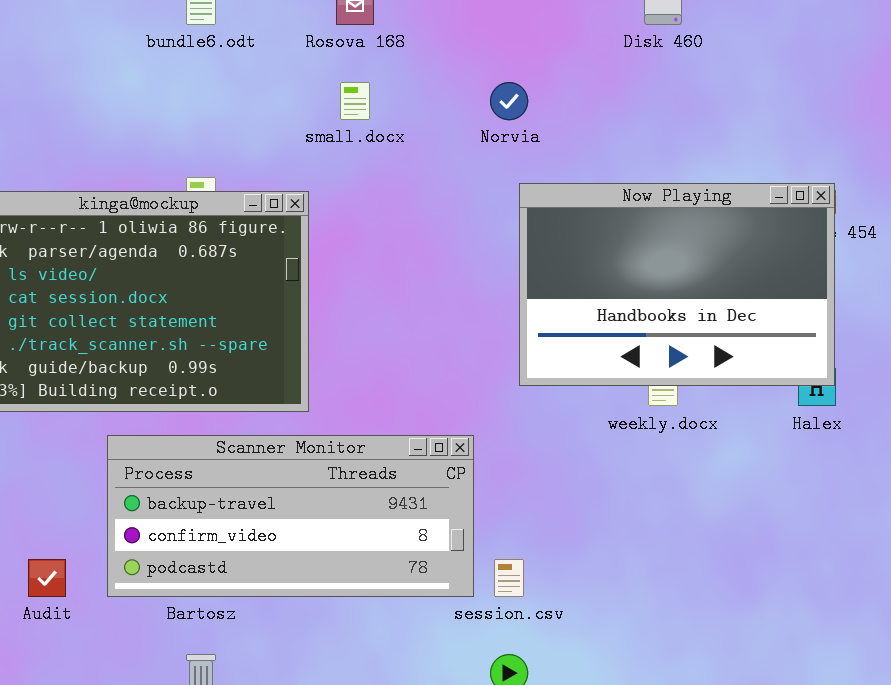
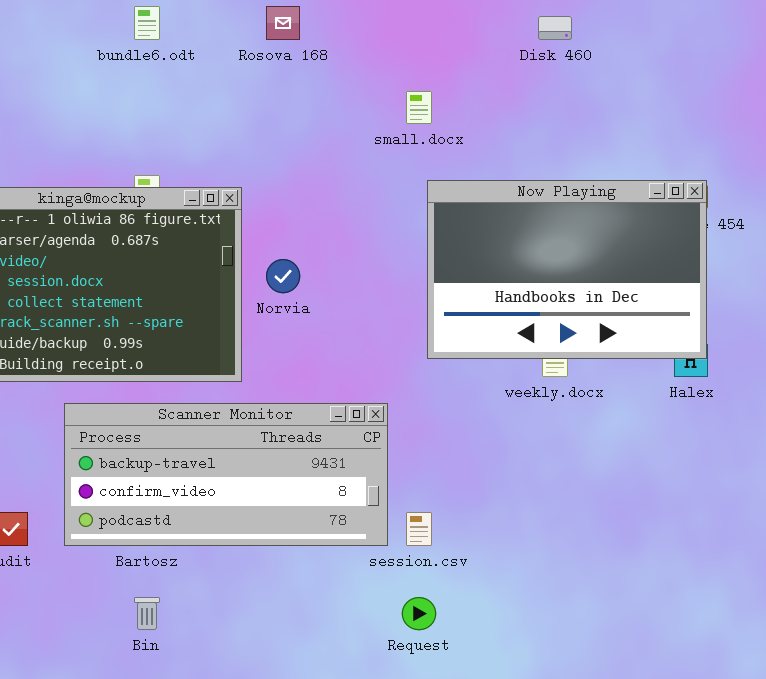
small.docx: [340,82,370,120] -> [406,91,432,124], moved
Norvia: [490,82,528,120] -> [266,259,300,293], moved

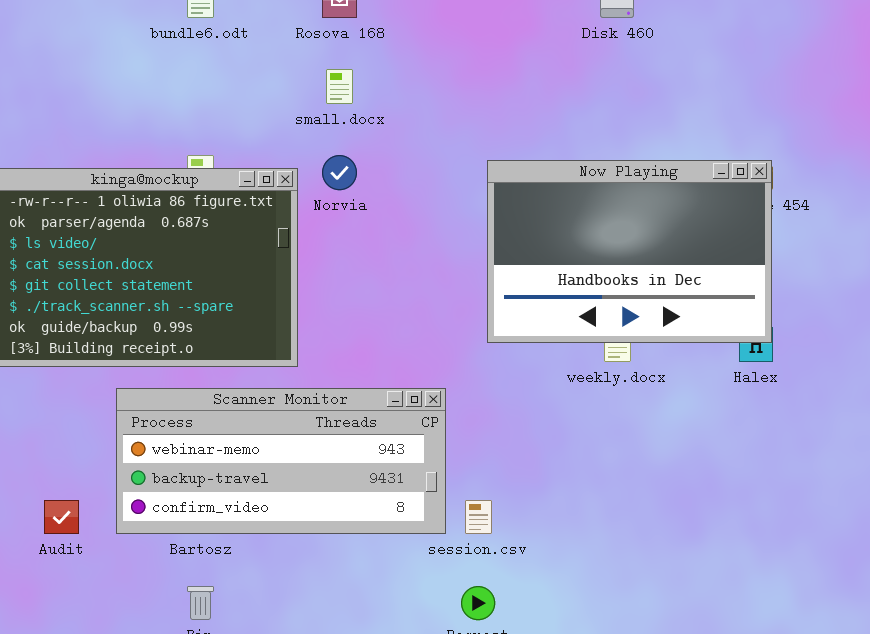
small.docx: [406,91,432,124] -> [326,69,353,104], moved
Norvia: [266,259,300,293] -> [322,155,357,190], moved
Scanner Monitor: [64,403,388,546] -> [116,388,446,534], scrolled up 1 row

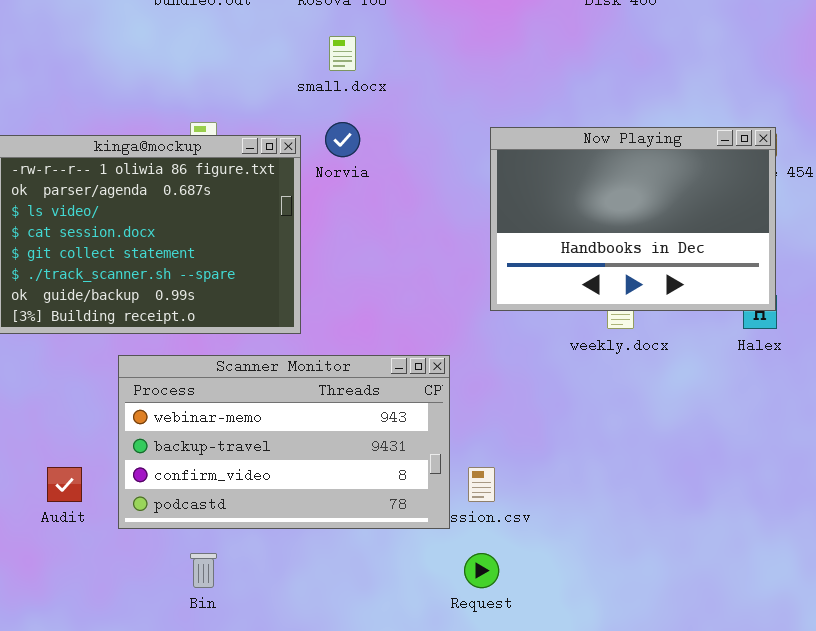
Scanner Monitor: [116,388,446,534] -> [118,355,450,529], resized

